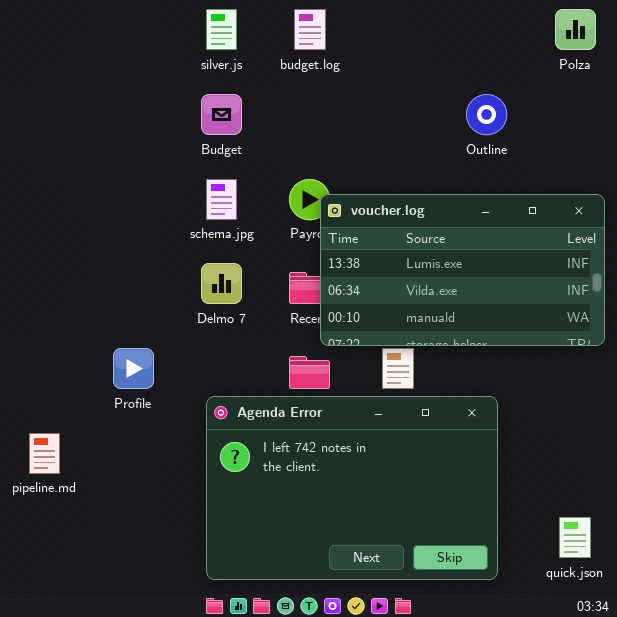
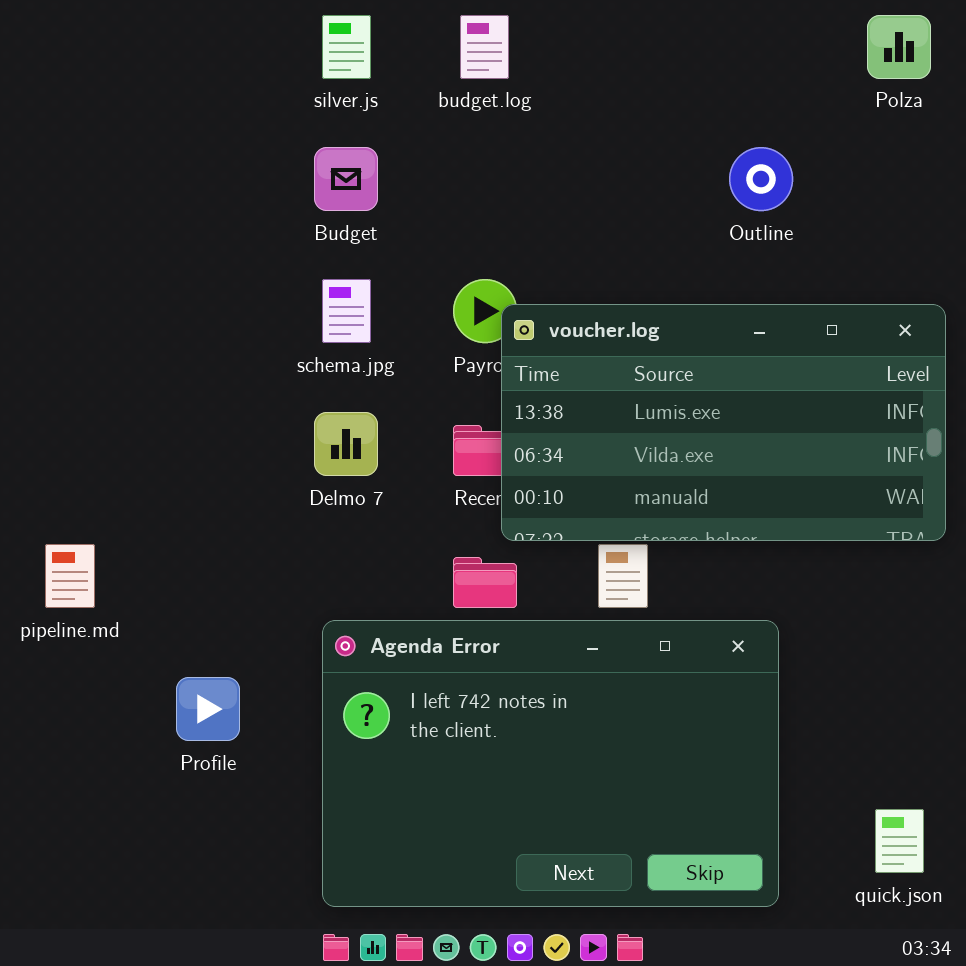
Profile: [113,348,154,389] -> [176,677,240,741], moved
pipeline.md: [29,433,60,474] -> [45,544,95,608], moved

